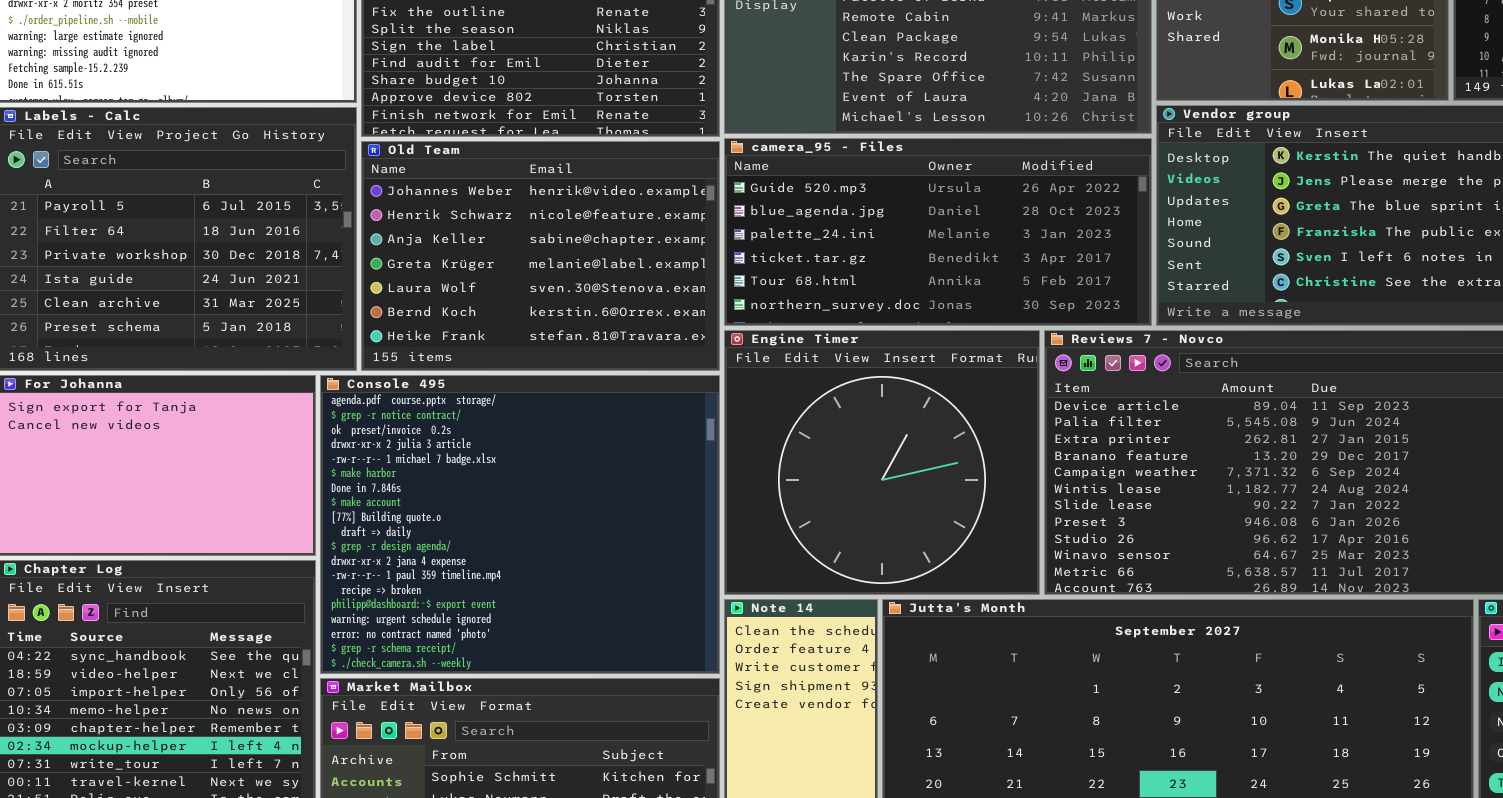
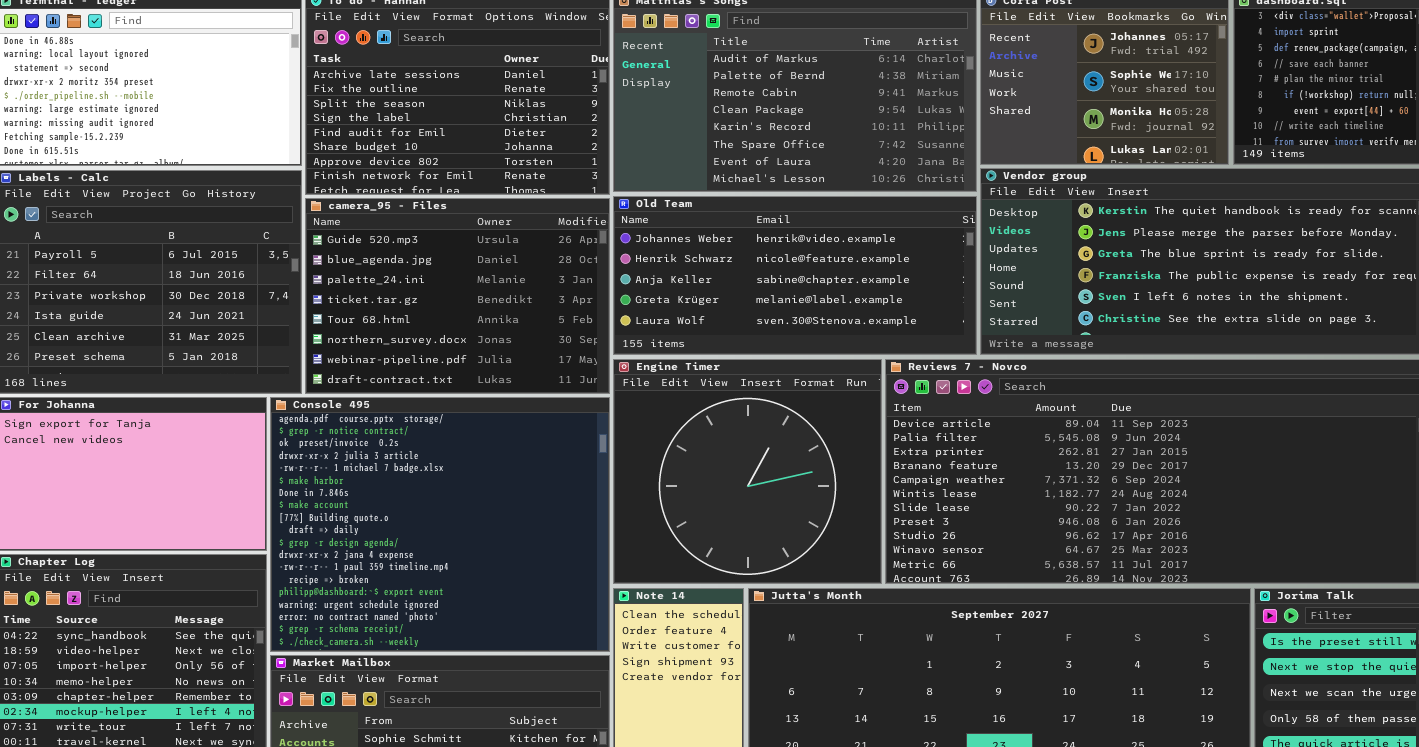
camera_95 - Files: [724,138,1152,326] -> [305,198,610,394], moved, resized
Old Team: [361,141,720,371] -> [613,196,977,355], moved, resized

